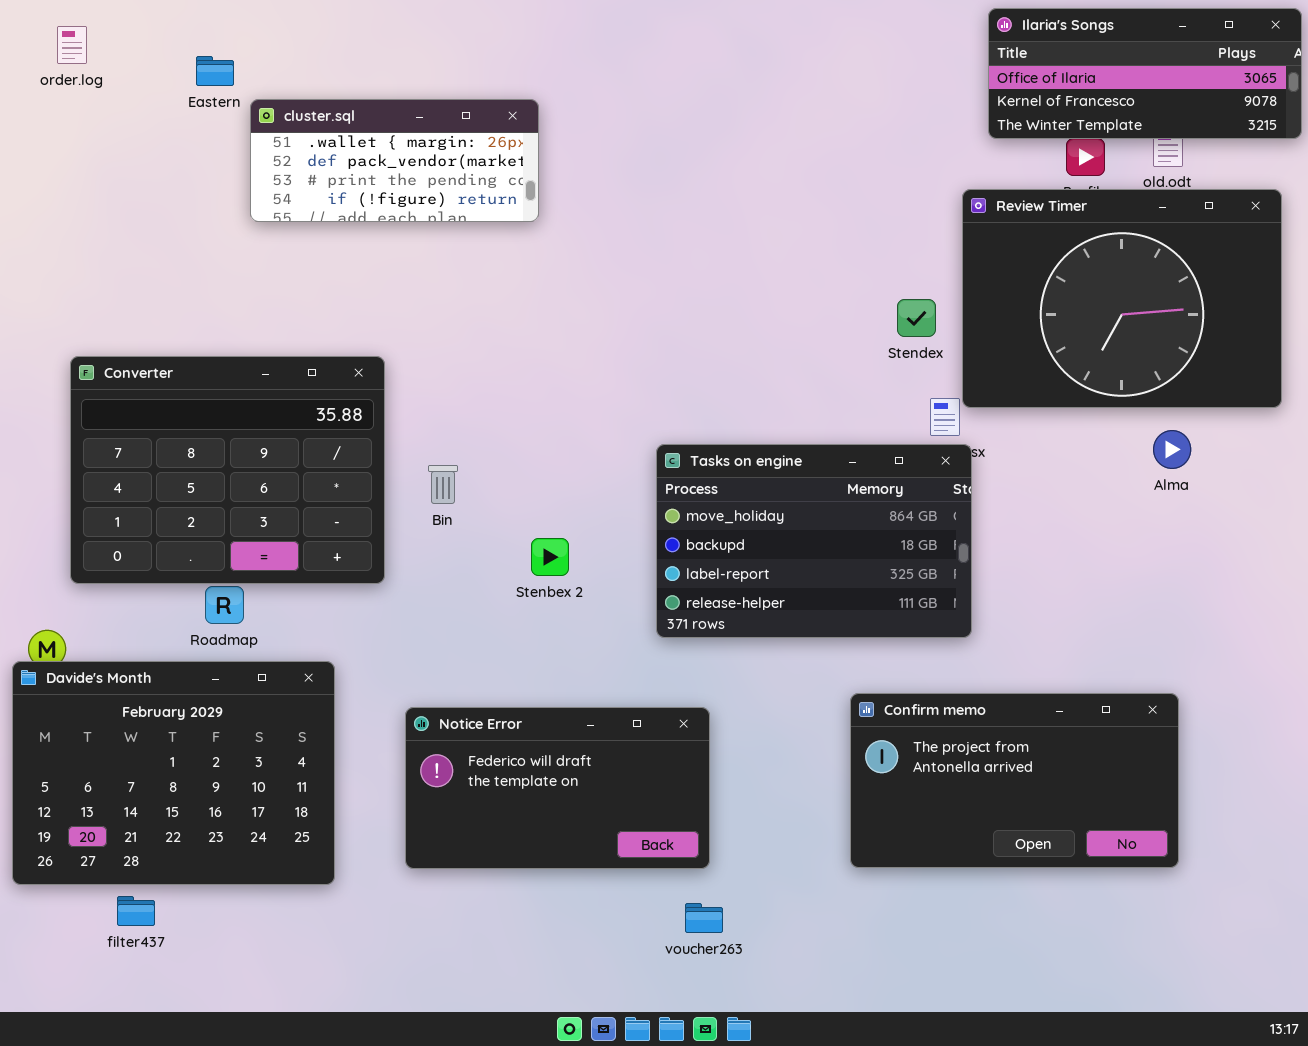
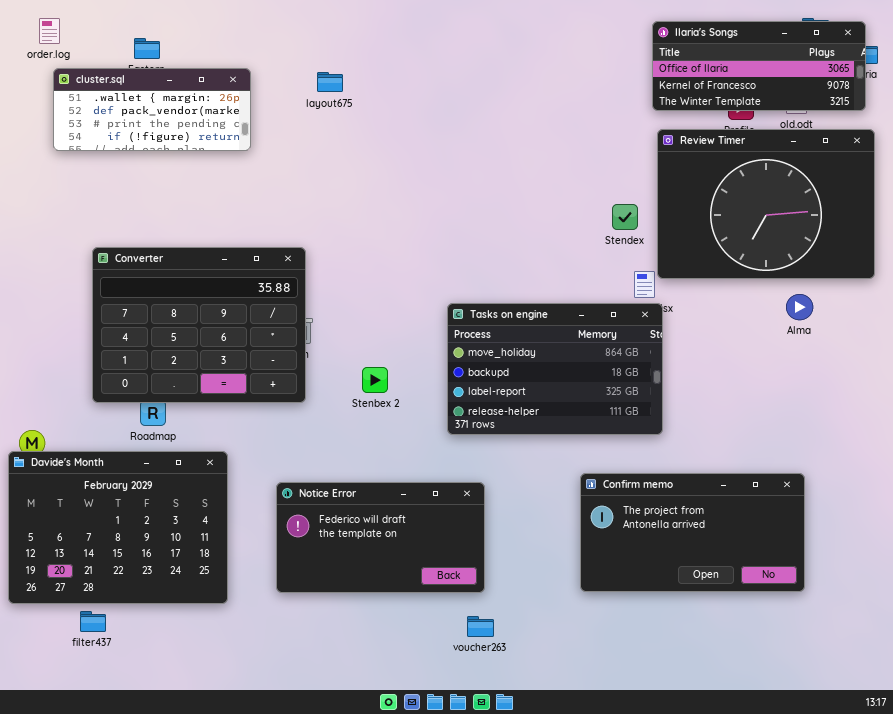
Ilaria's Songs: [988,8,1302,139] -> [652,21,866,111], moved
cluster.sql: [250,99,539,222] -> [53,68,251,151], moved
Converter: [70,356,385,584] -> [92,247,306,403], moved

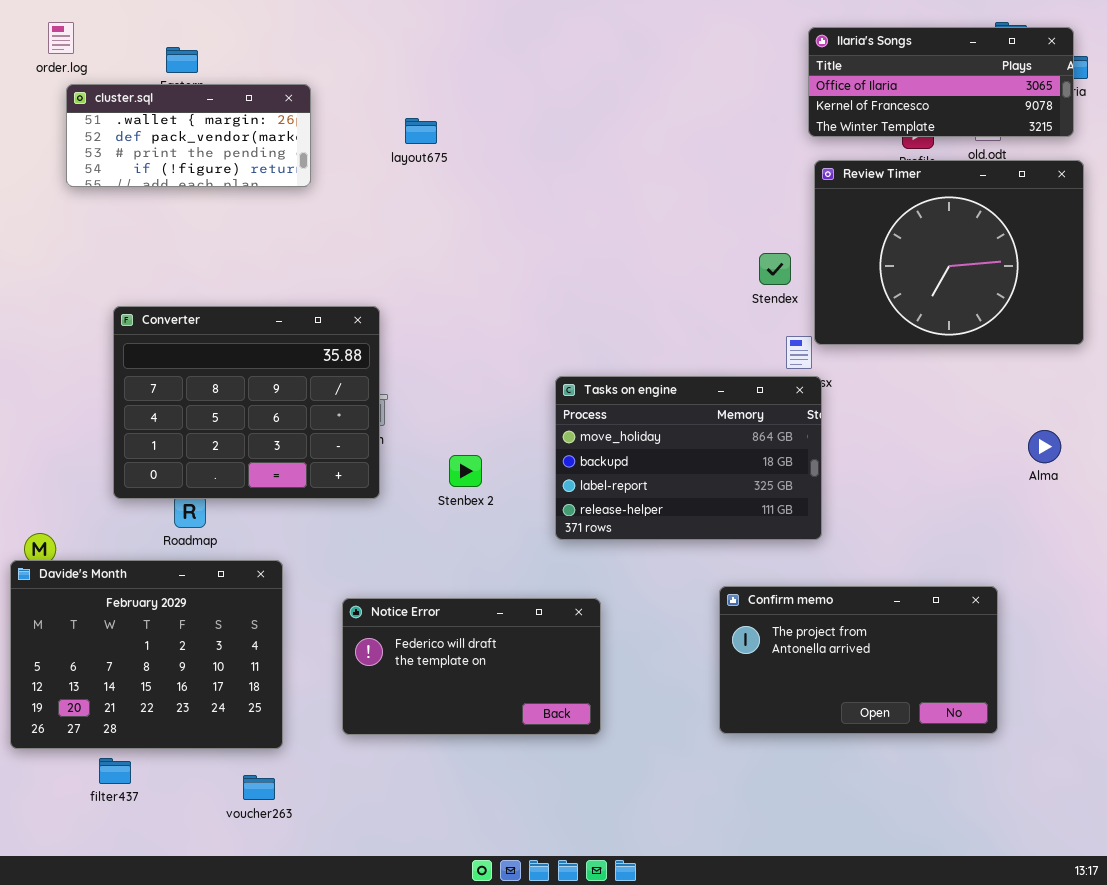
layout675: [317,72,343,92] -> [405,118,437,144], moved
Alma: [786,294,813,320] -> [1028,430,1061,463], moved
voucher263: [467,616,494,637] -> [243,775,275,800], moved

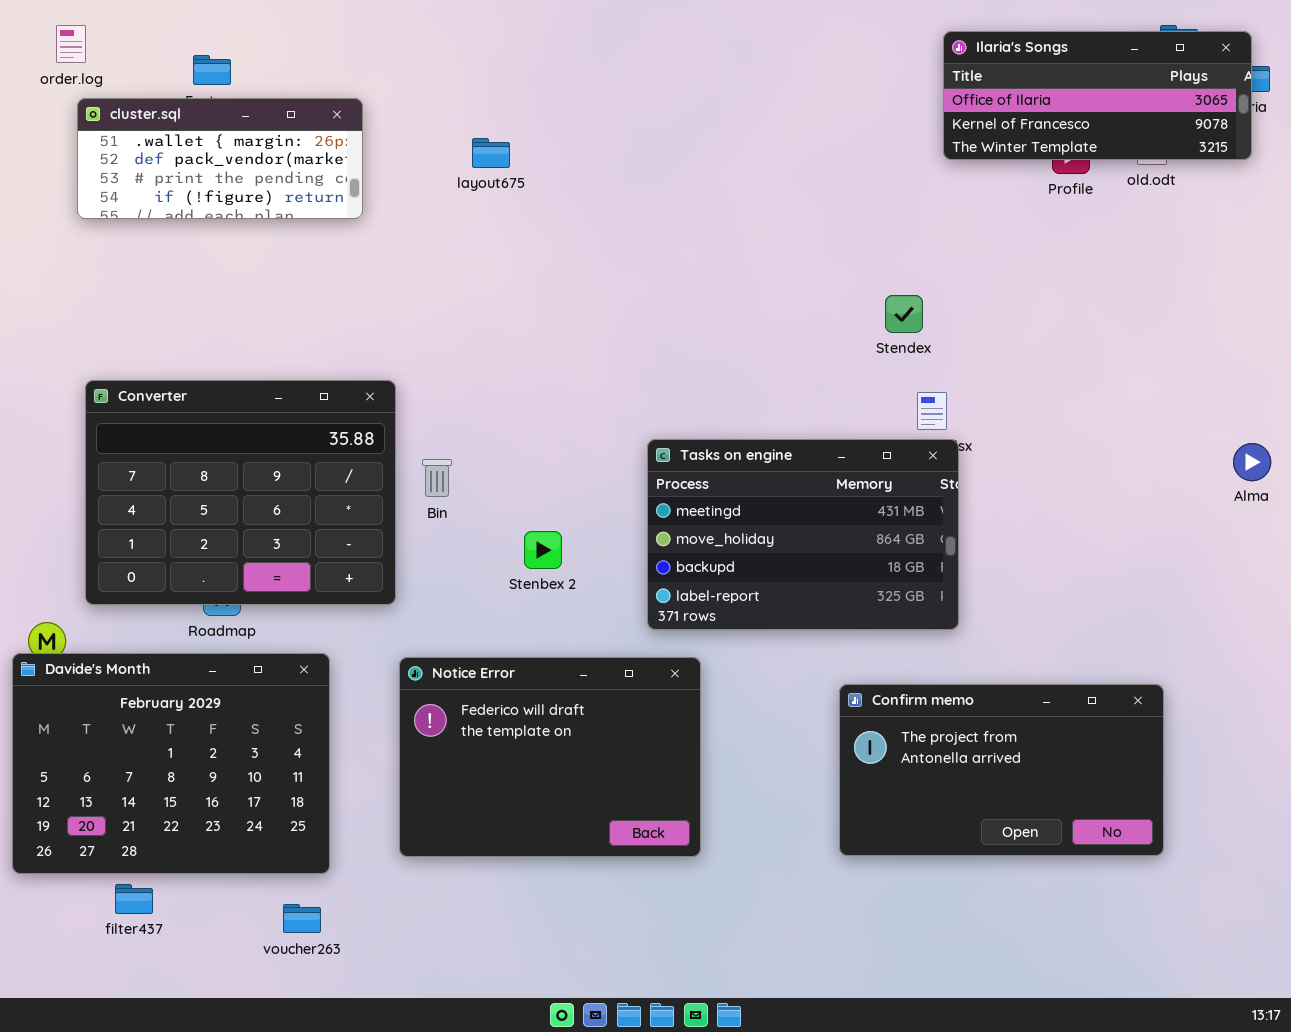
Review Timer: [814,160,1084,345] -> none, closed
Converter: [113,306,380,499] -> [85,380,396,605], moved
Tasks on engine: [555,376,822,540] -> [647,439,959,630], scrolled up 1 row
Alma: [1028,430,1061,463] -> [1233,443,1271,481], moved
Notice Error: [342,598,601,735] -> [399,657,701,857], resized

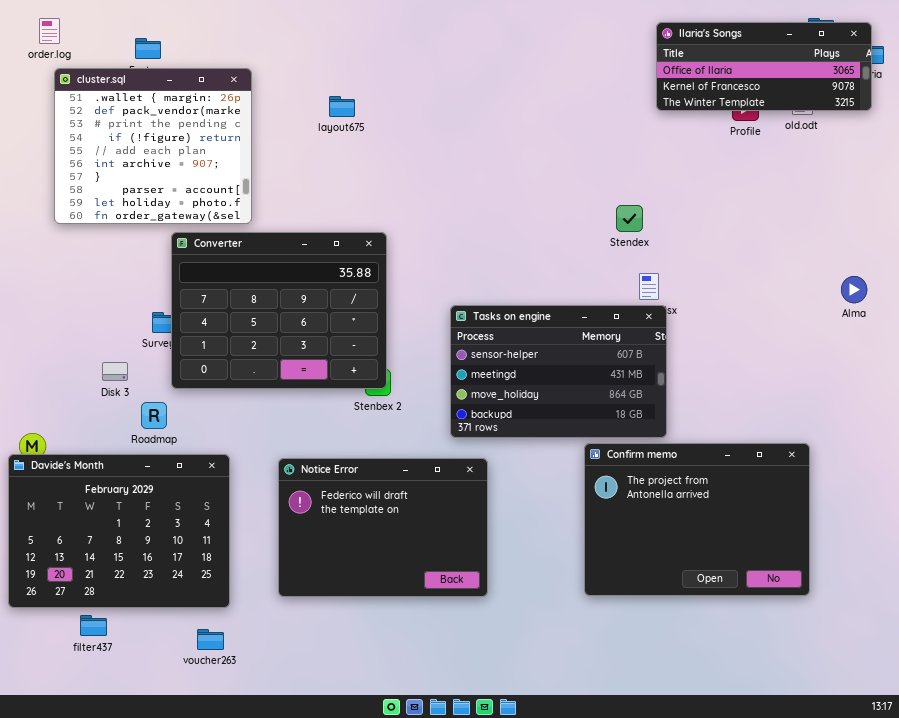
cluster.sql: [77,98,363,219] -> [54,68,252,224], resized
Converter: [85,380,396,605] -> [171,232,387,389], moved
Tasks on engine: [647,439,959,630] -> [450,305,667,438], scrolled up 1 row
Alma: [1233,443,1271,481] -> [841,276,867,303], moved
Confirm memo: [839,684,1164,856] -> [584,443,810,596], resized

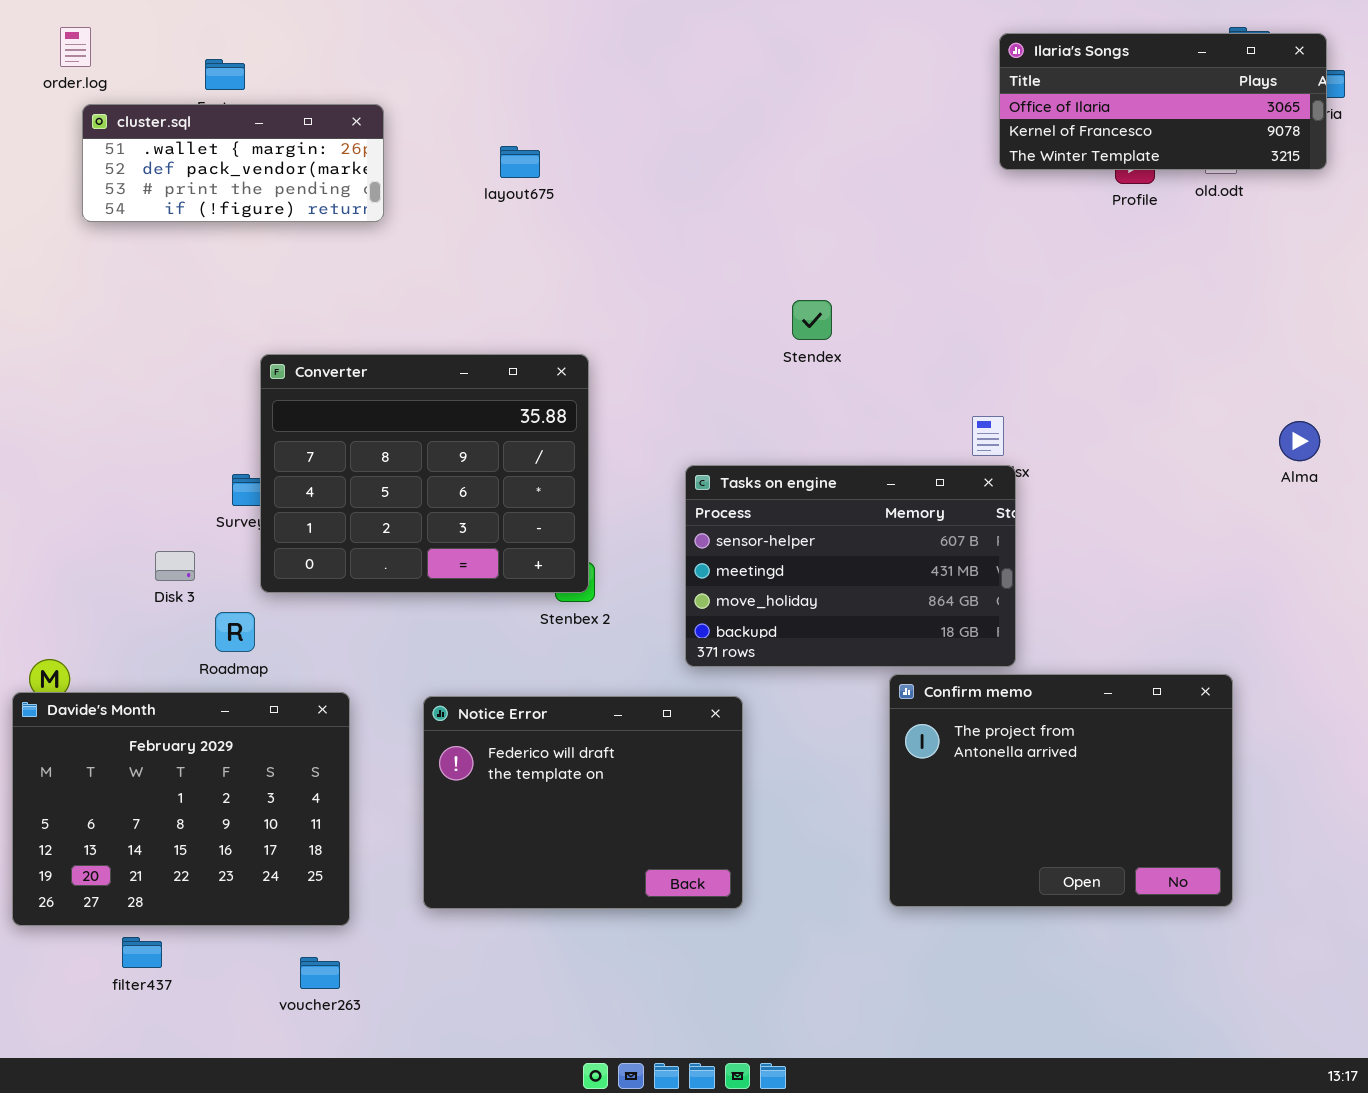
cluster.sql: [54,68,252,224] -> [82,104,384,222], resized
Stendex: [616,205,643,232] -> [792,300,832,340], moved

